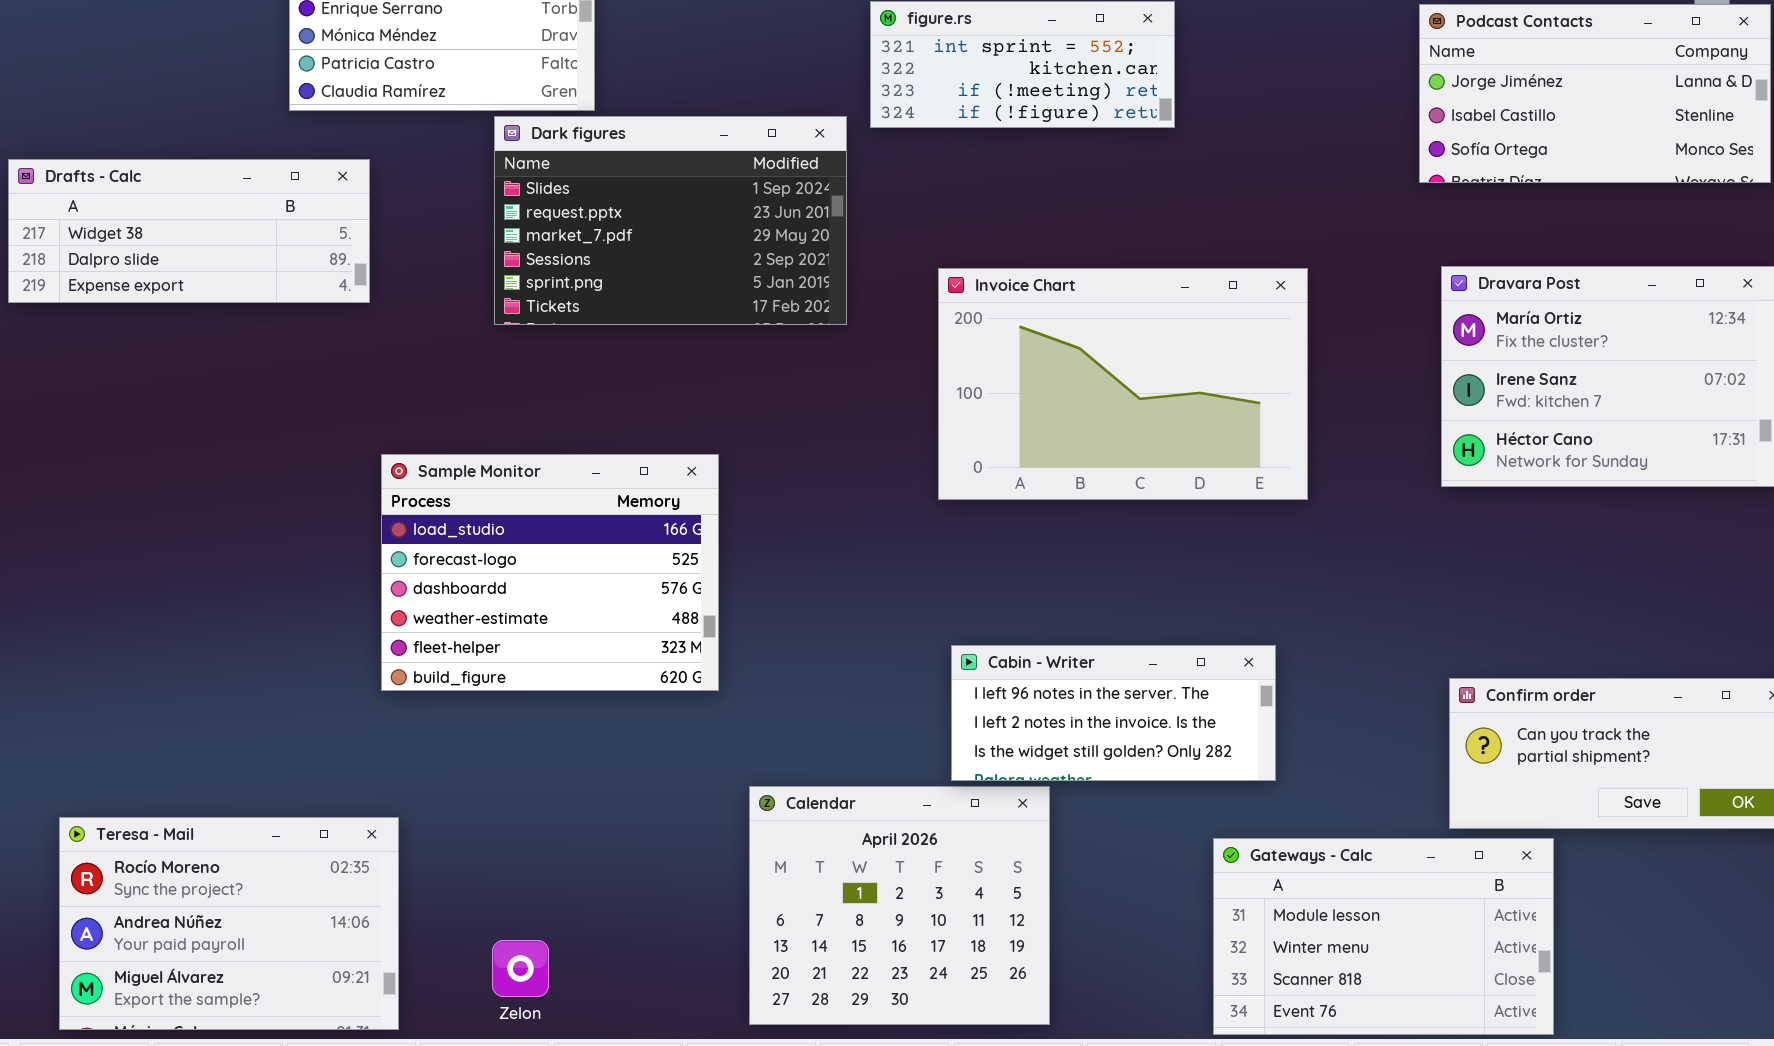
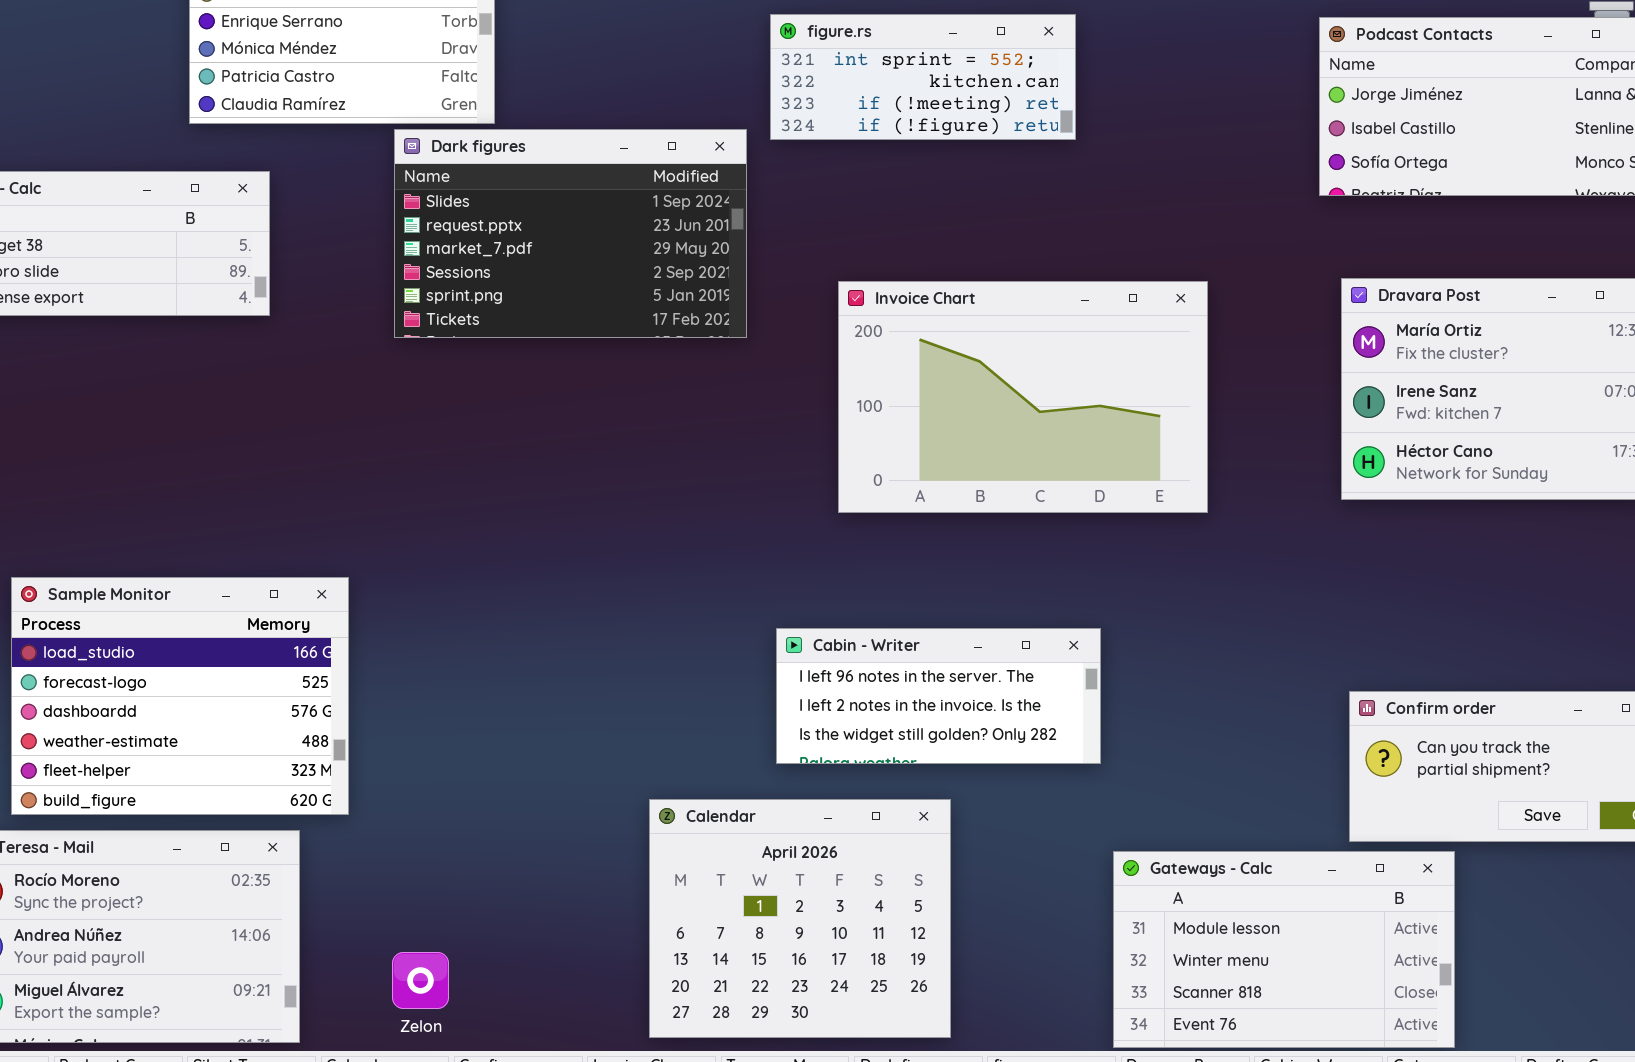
Sample Monitor: [381,454,719,691] -> [11,577,349,815], moved
Cabin - Writer: [951,645,1276,781] -> [776,628,1101,764], moved

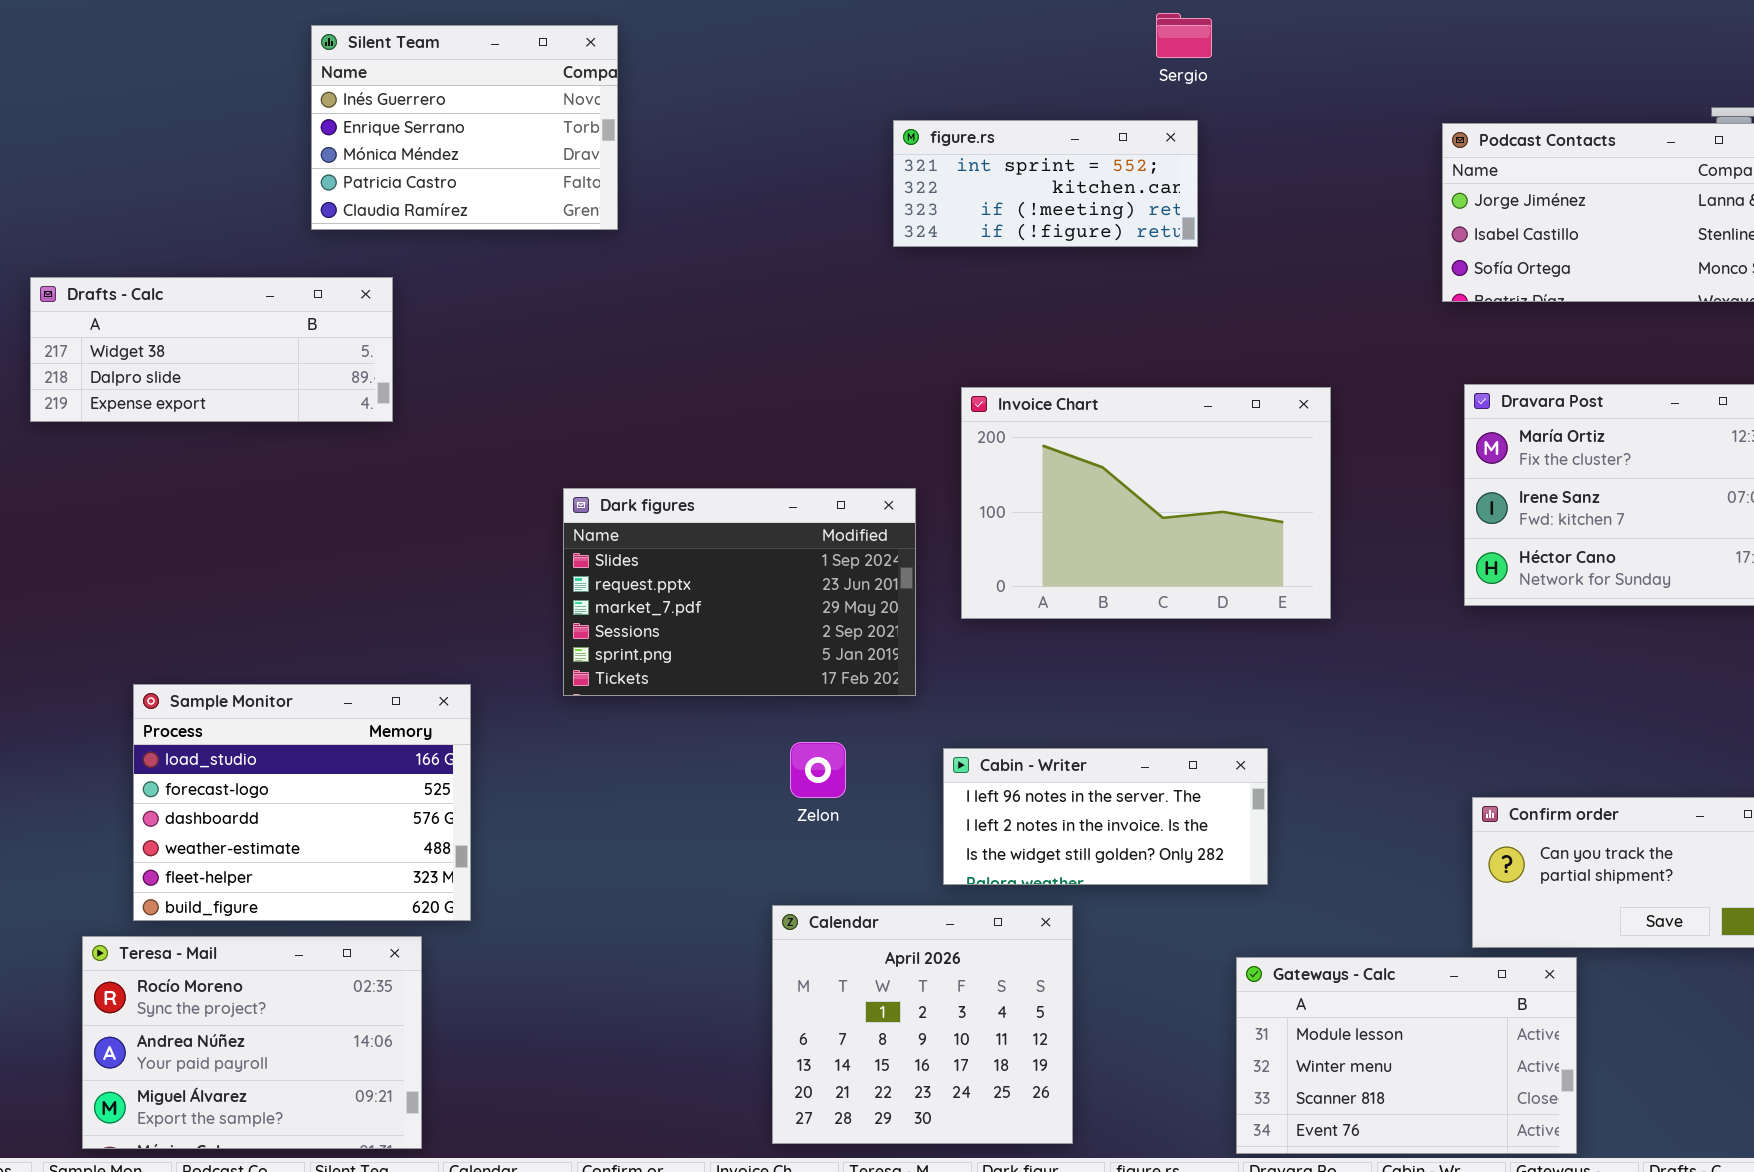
Dark figures: [394,129,747,338] -> [563,488,916,696], moved
Cabin - Writer: [776,628,1101,764] -> [943,748,1268,885], moved
Zelon: [392,952,449,1009] -> [790,742,846,798], moved

